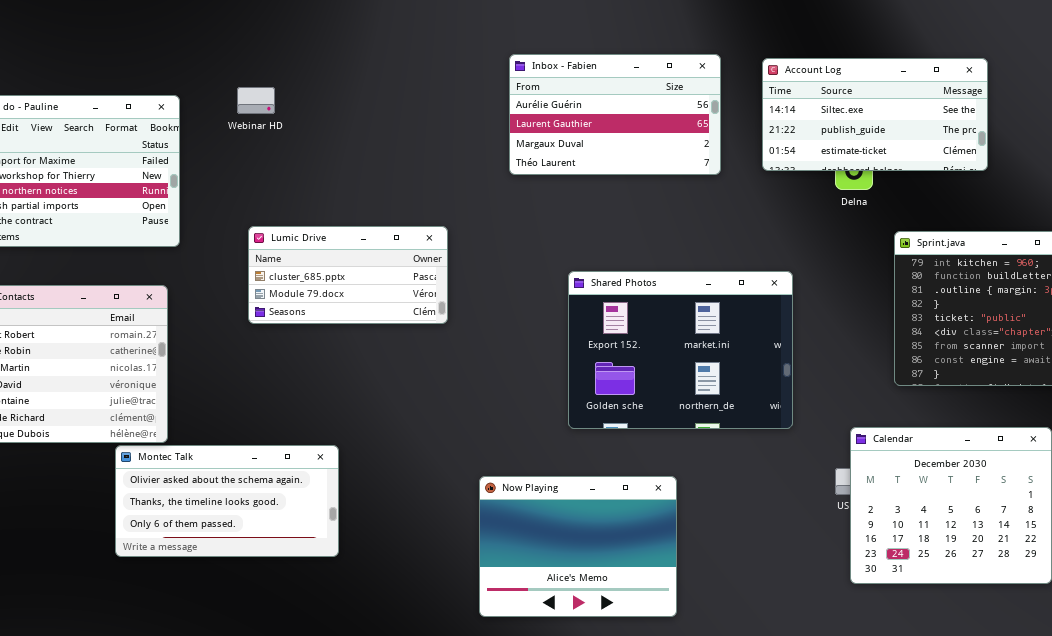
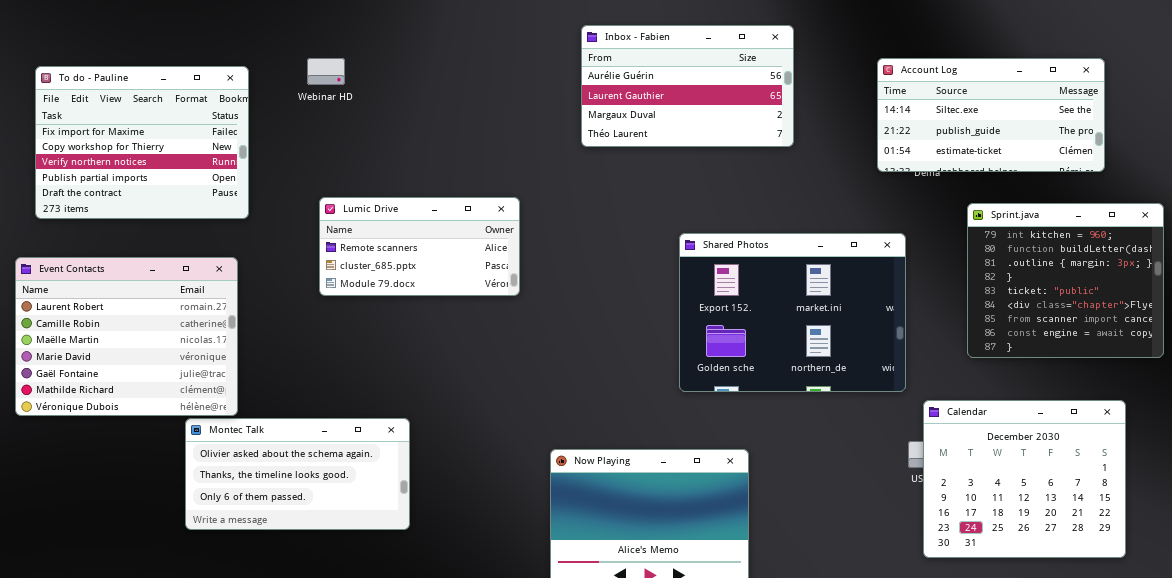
Account Log: [762,58,988,171] -> [877,58,1105,172], moved
Lumic Drive: [248,226,448,324] -> [319,197,520,296], scrolled up 1 row
Shared Photos: [568,271,793,429] -> [679,233,906,392], moved

